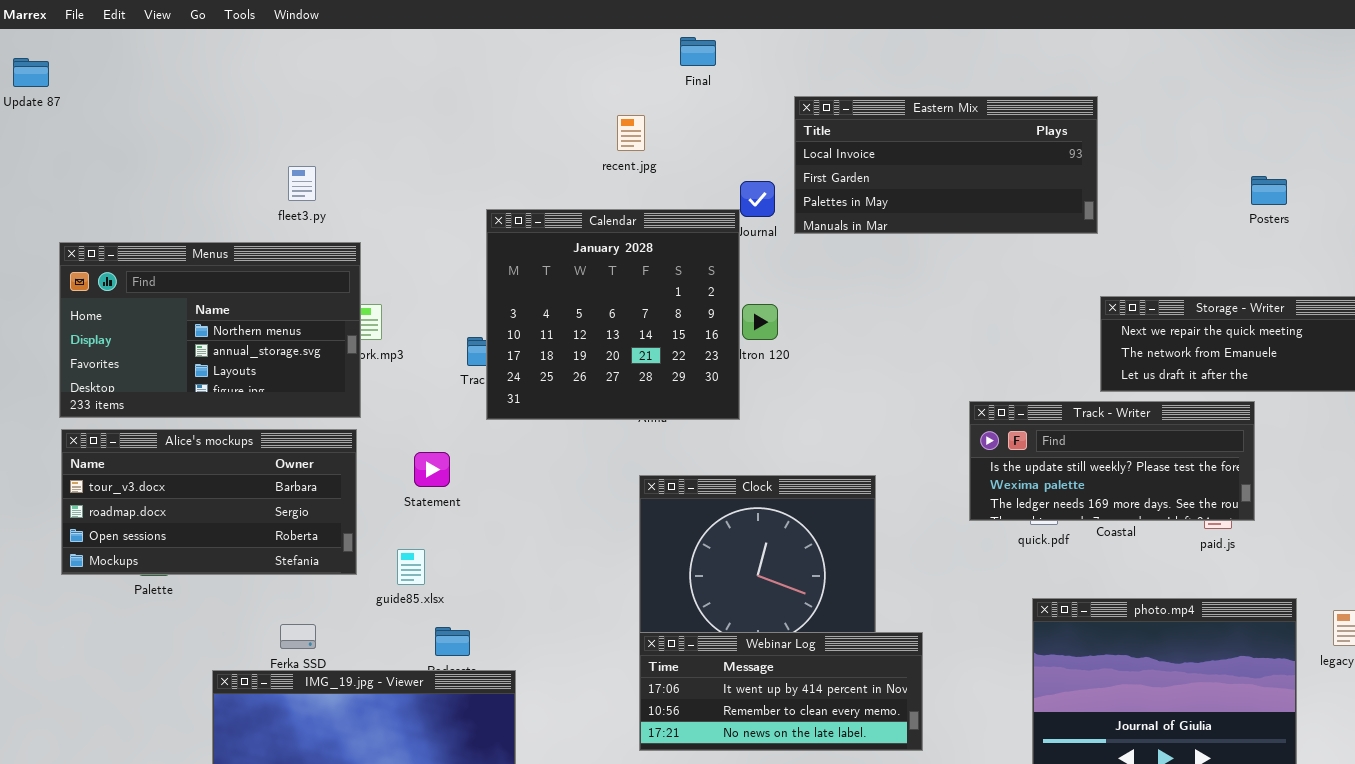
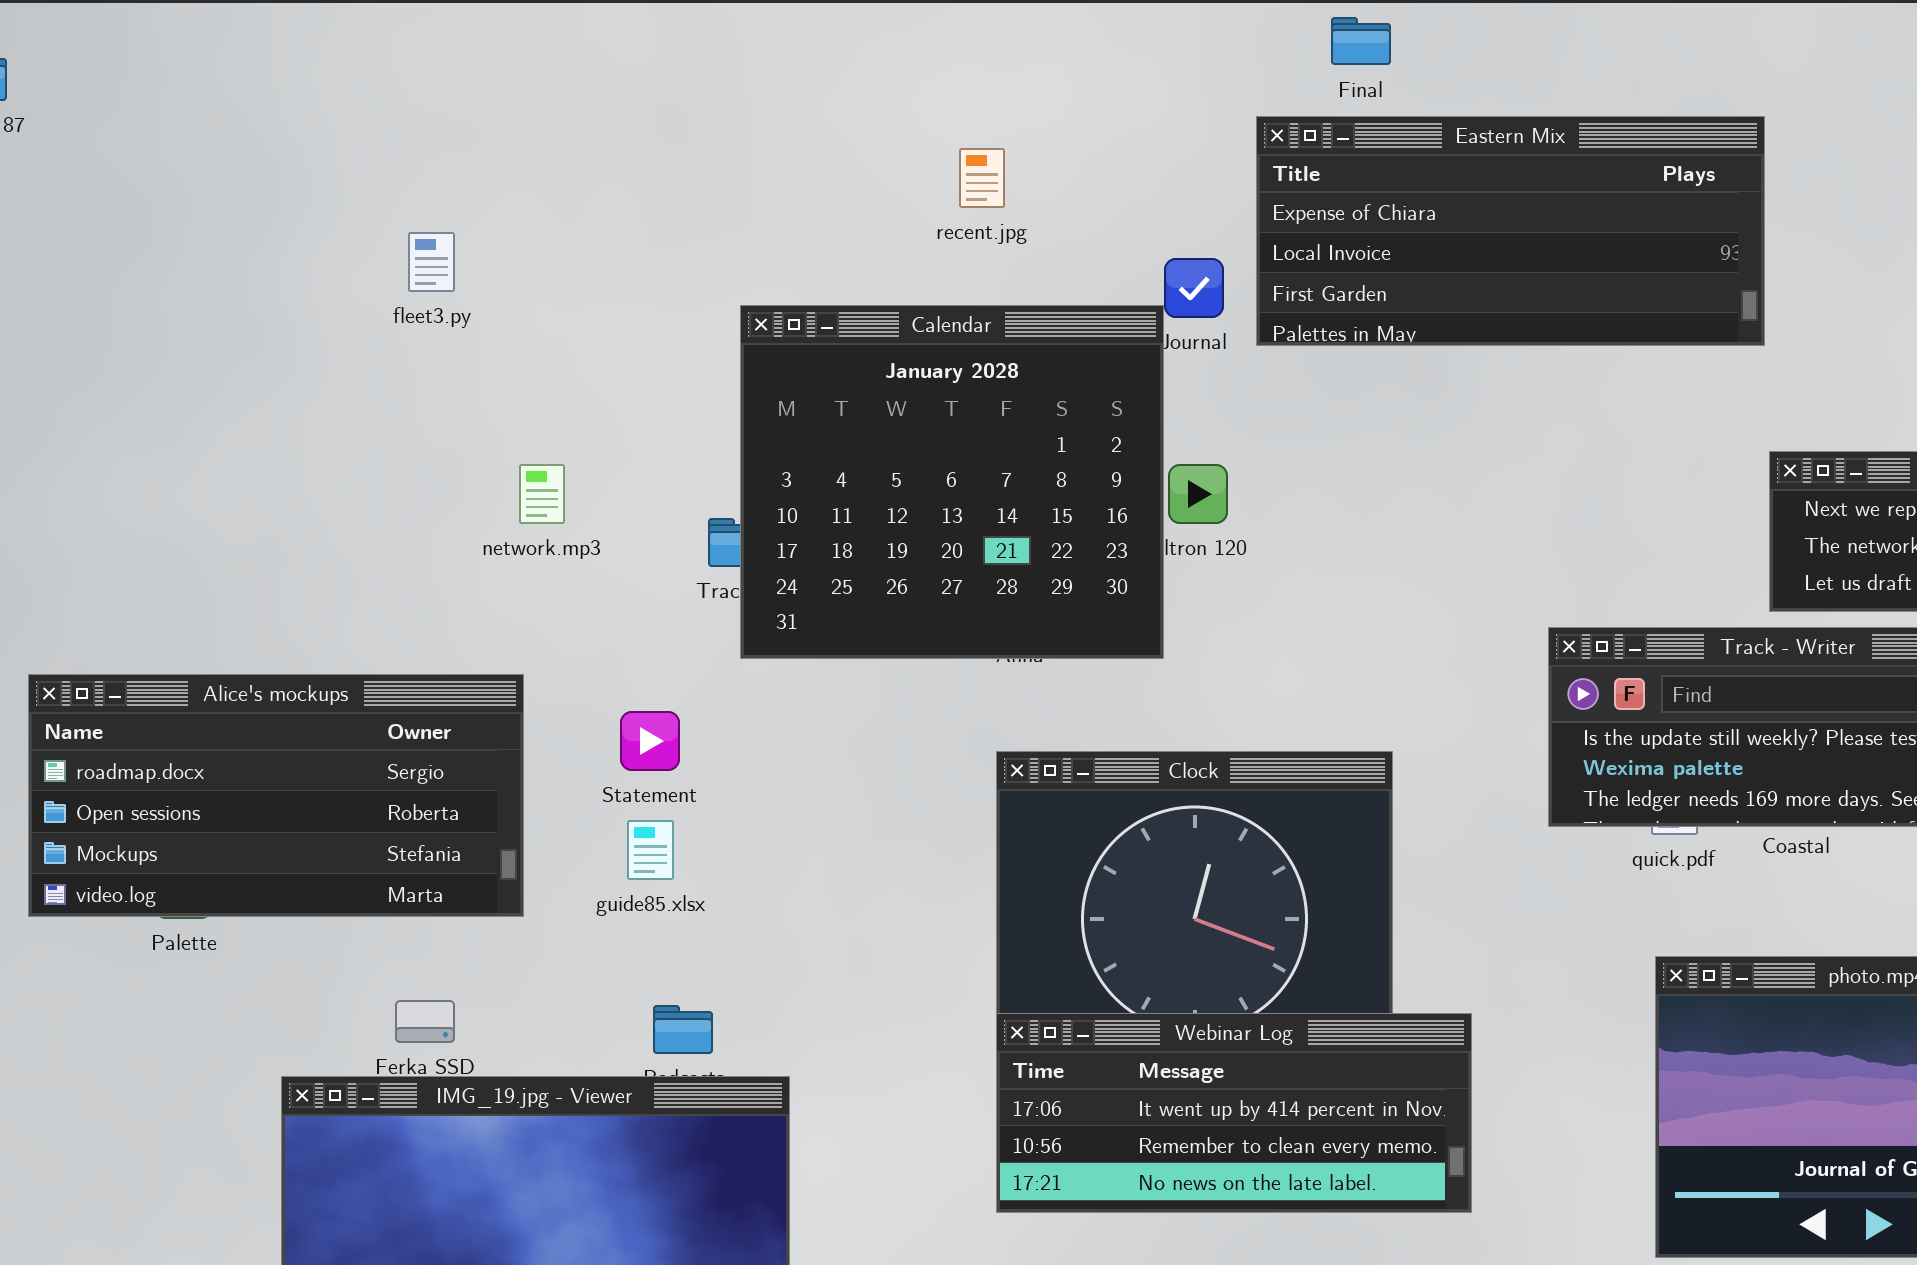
Final: [680,37,716,66] -> [1331,17,1391,65], moved
Eastern Mix: [794,96,1098,234] -> [1256,116,1765,346], scrolled up 1 row
Menus: [59,242,361,418] -> none, closed
Alice's mockups: [61,429,357,575] -> [28,674,524,917], scrolled down 1 row
guide85.xlsx: [397,549,425,585] -> [627,820,674,880], moved

